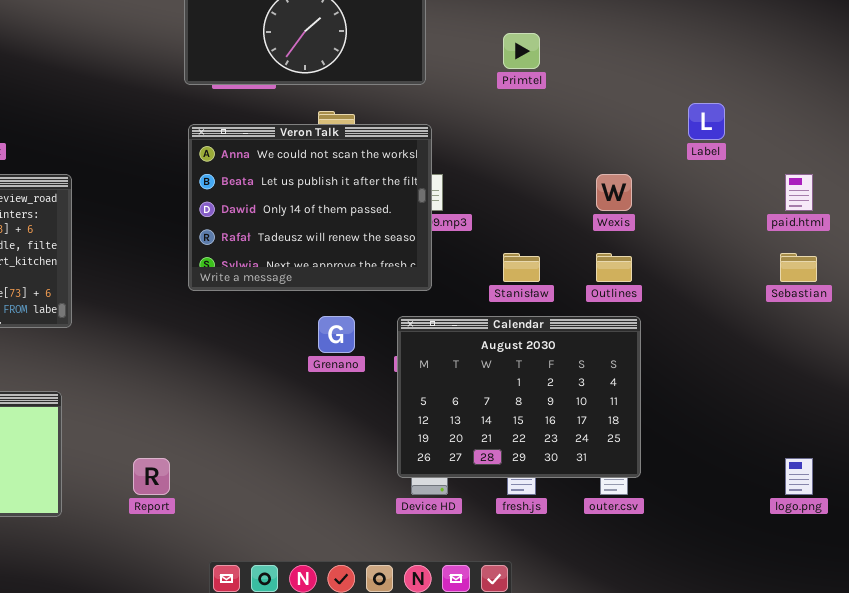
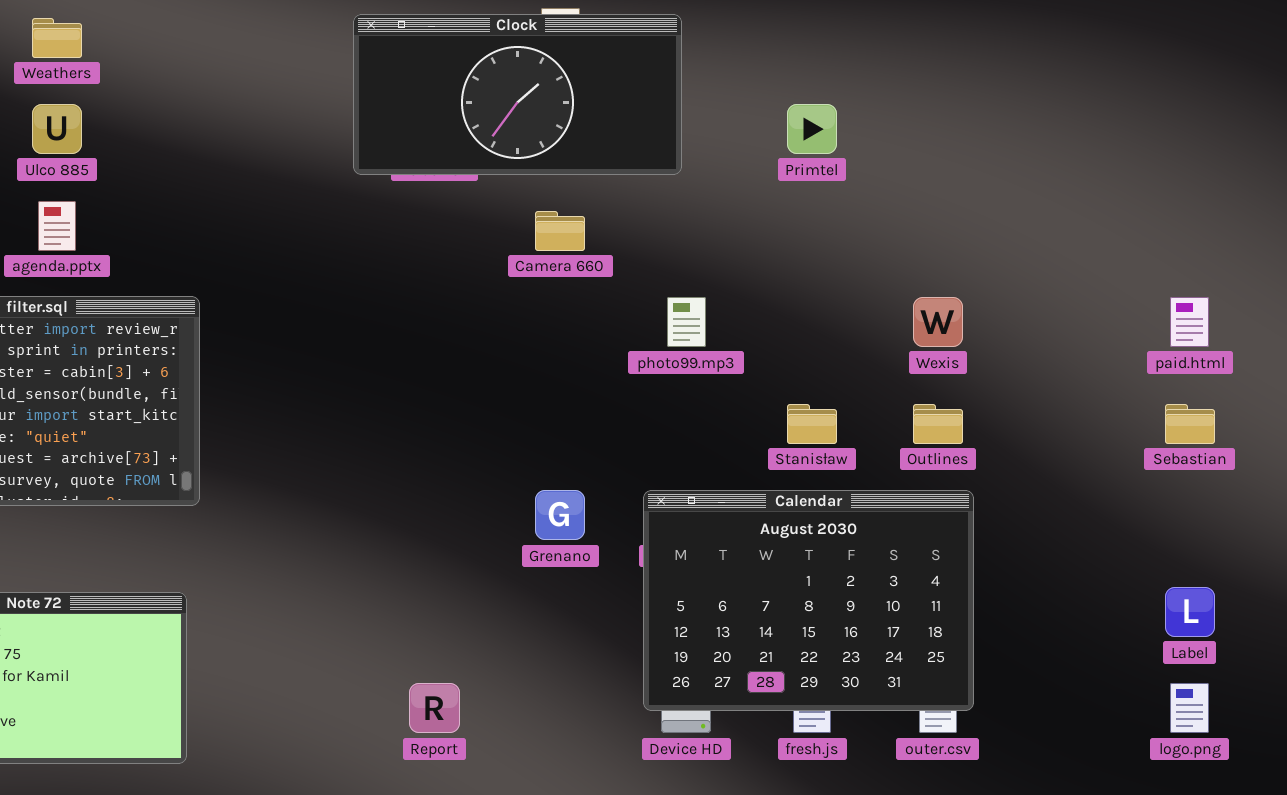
Label: [688,103,725,140] -> [1165,587,1215,637], moved
Veron Talk: [188,124,432,291] -> none, closed
Report: [133,458,170,495] -> [409,683,460,733], moved

